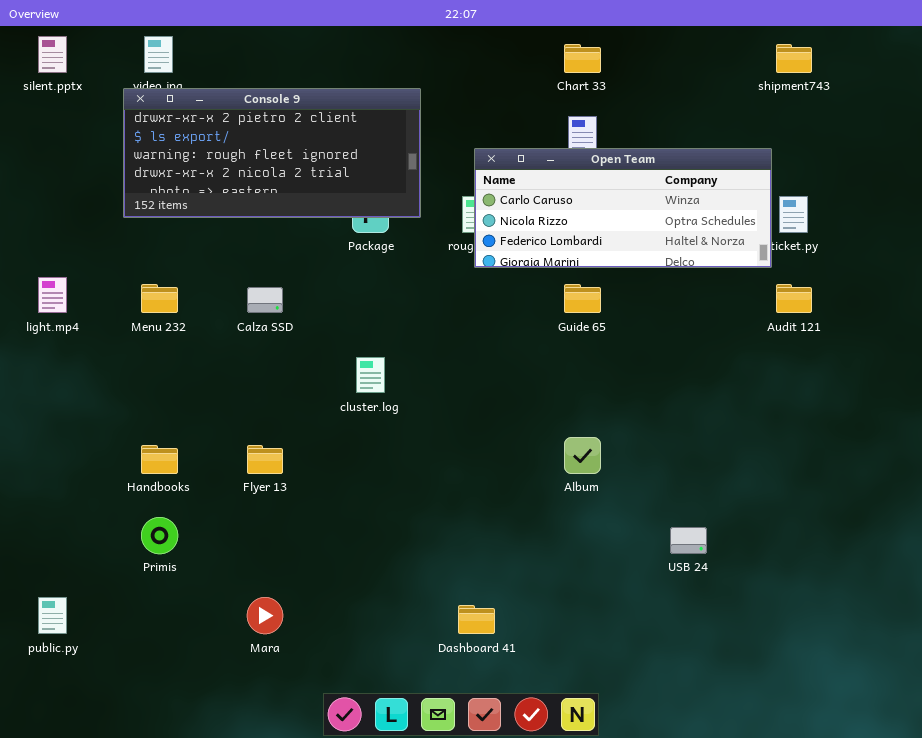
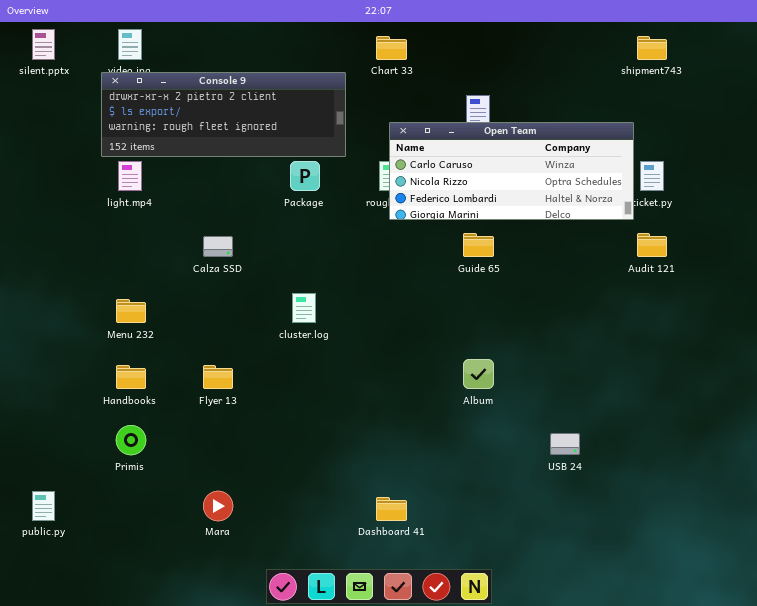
Chart 33: [564,44,601,73] -> [376,36,407,60], moved
Console 9: [123,88,421,218] -> [101,72,346,157], resized
light.mp4: [38,277,67,313] -> [118,161,142,191], moved
Menu 232: [141,284,178,313] -> [116,299,146,323], moved

